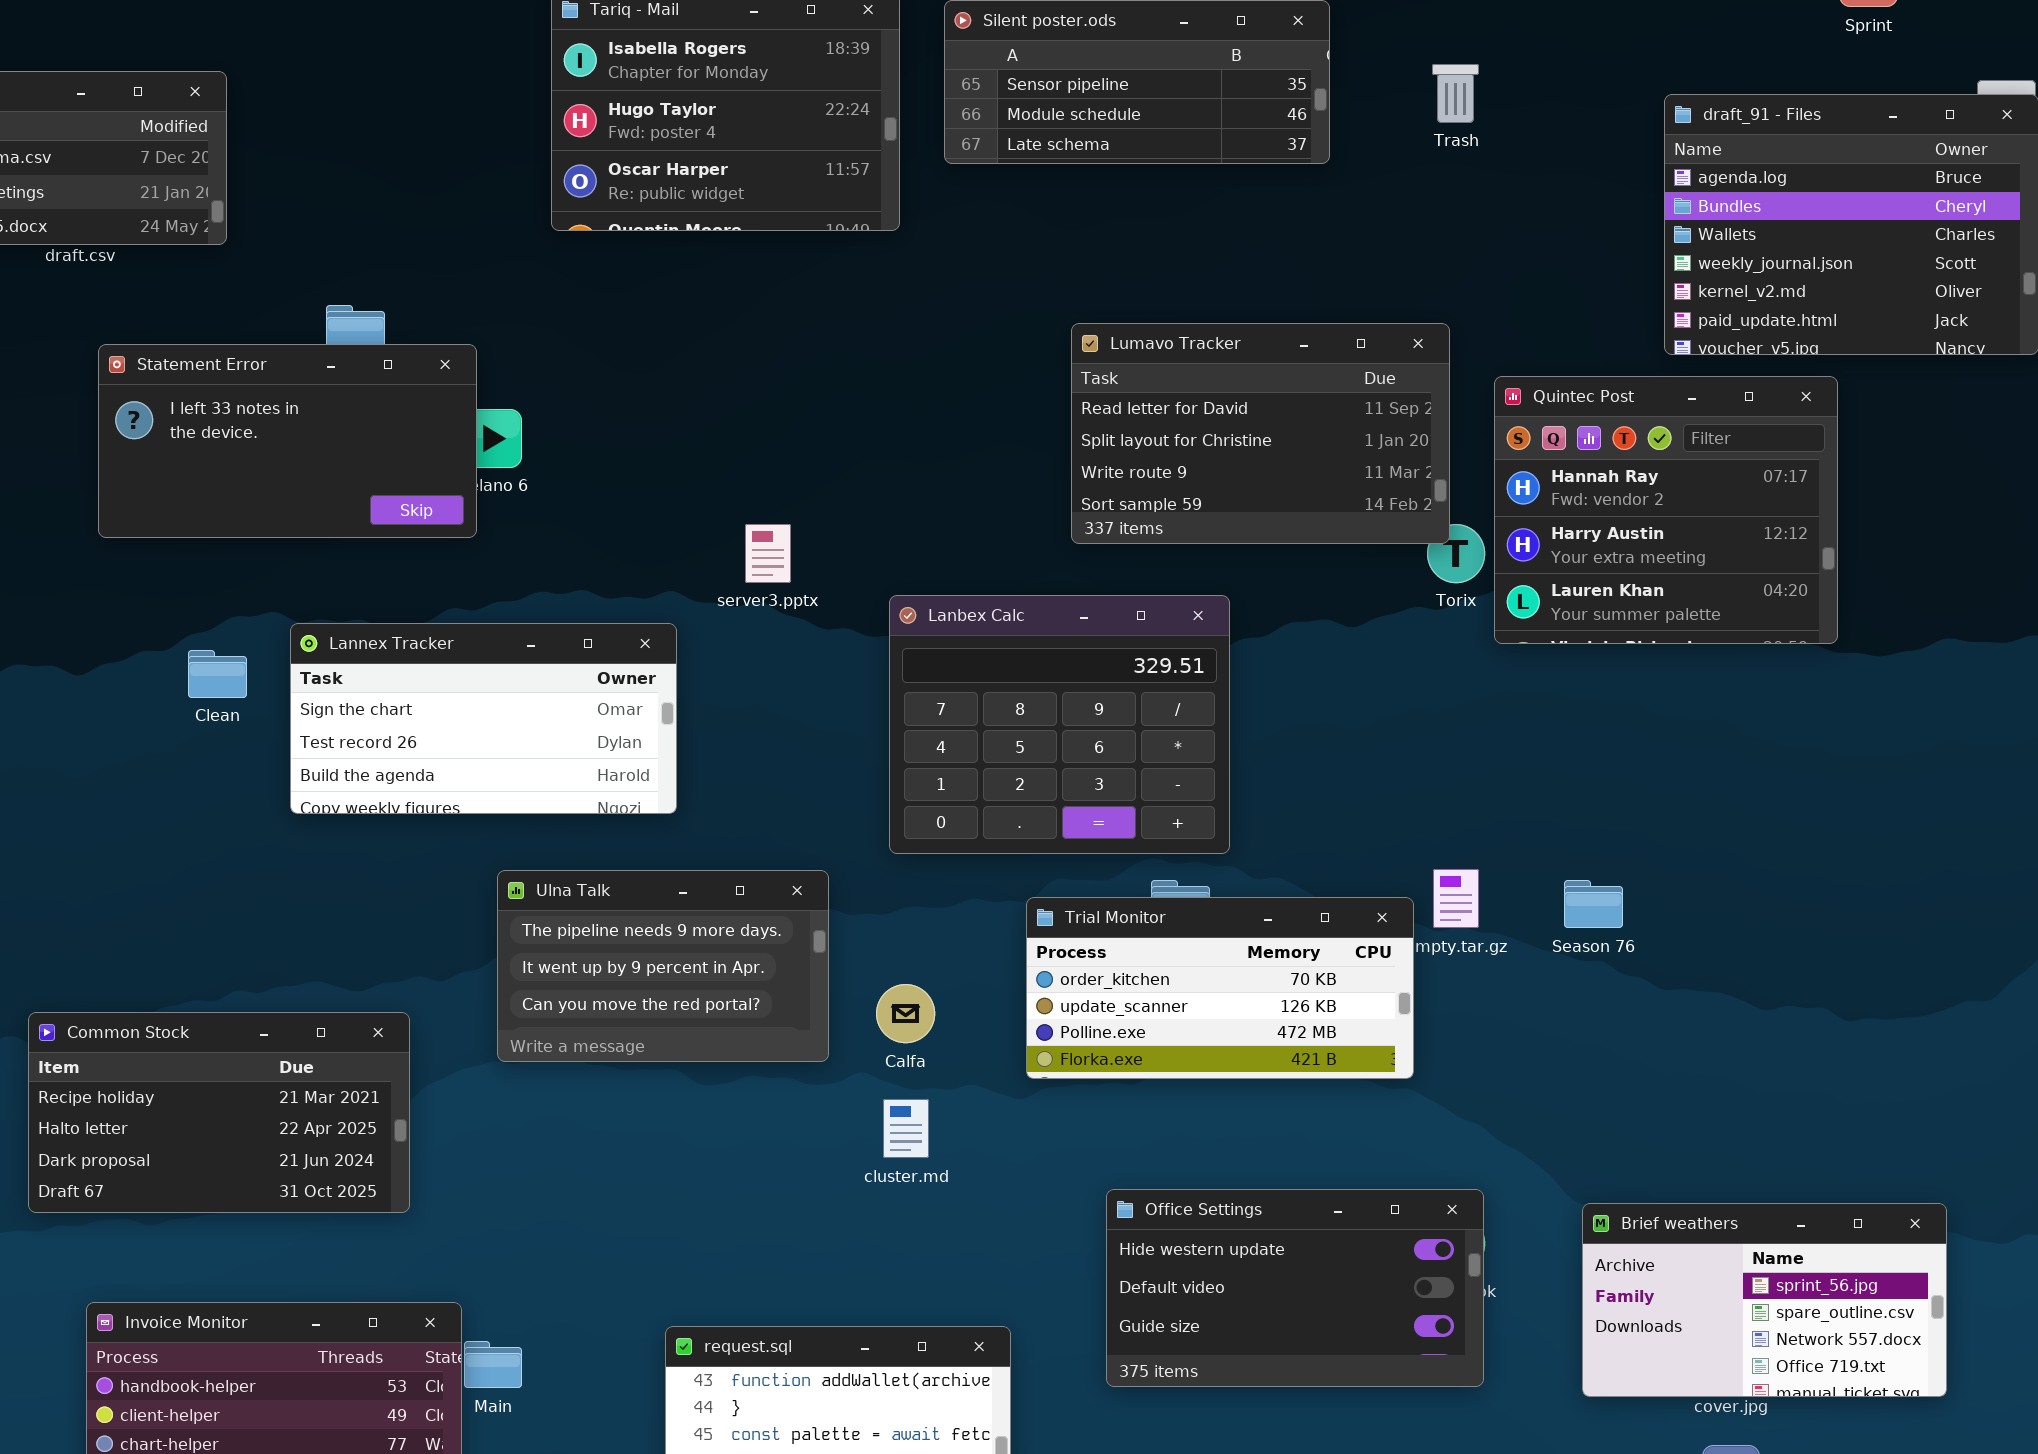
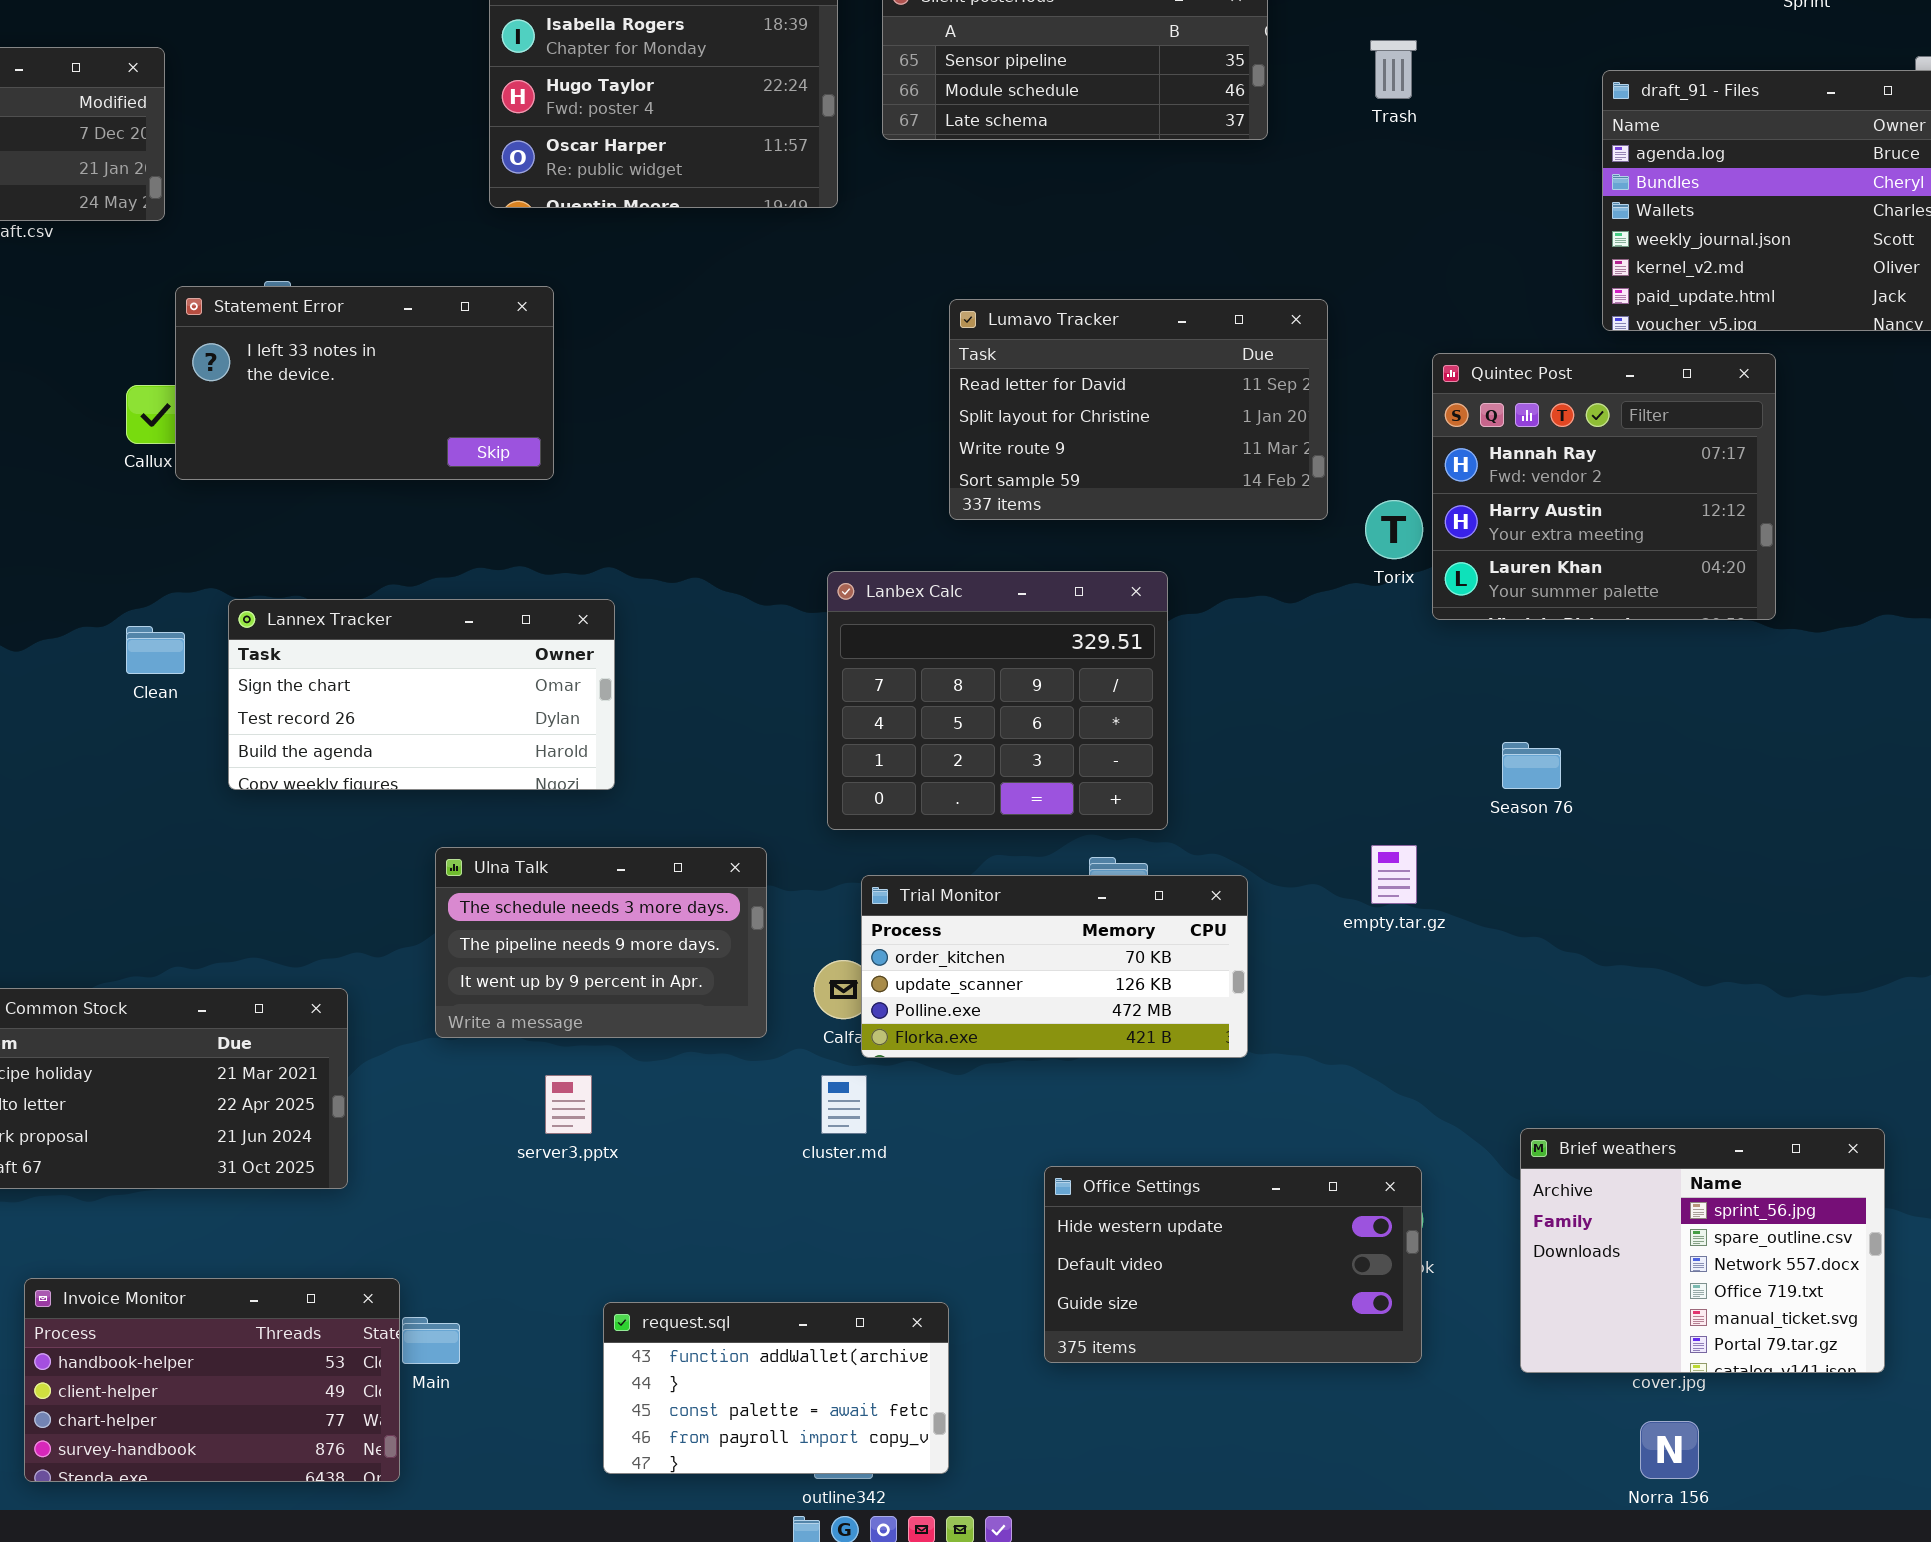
Lumavo Tracker: [1071,323,1450,544] -> [949,299,1328,520], moved
Statement Error: [98,344,477,538] -> [175,286,554,480], moved
server3.pptx: [745,524,791,583] -> [545,1075,592,1134], moved
Ulna Talk: [497,870,829,1062] -> [435,847,767,1038], scrolled up 1 row
Season 76: [1564,880,1623,928] -> [1502,742,1561,789], moved
Trial Monitor: [1026,897,1414,1079] -> [861,875,1248,1058], moved
Brief weathers: [1582,1203,1947,1397] -> [1520,1128,1885,1373], resized

